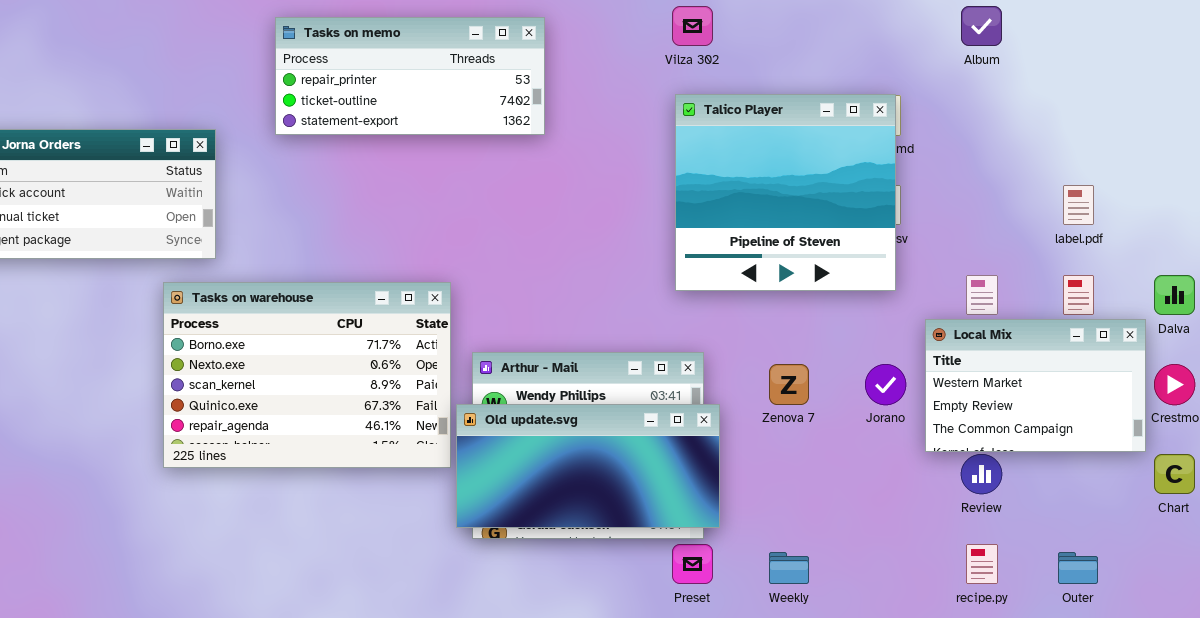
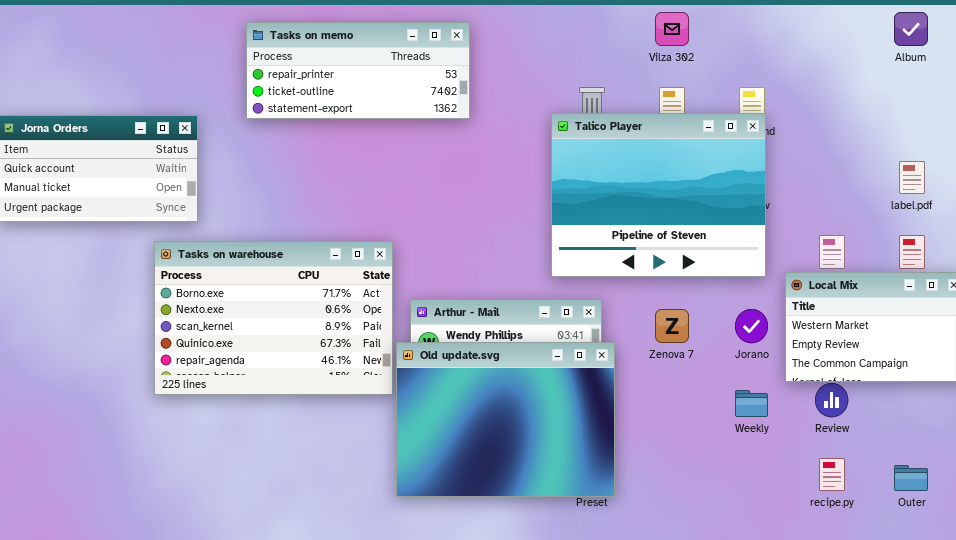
Vilza 302: [672,6,713,46] -> [655,12,689,46], moved
Album: [961,6,1002,46] -> [894,12,928,46], moved
Talico Player: [675,94,896,291] -> [551,113,766,277], moved, resized
Old update.svg: [456,404,720,528] -> [396,342,615,497], resized
Weekly: [769,552,809,584] -> [735,390,768,417], moved

